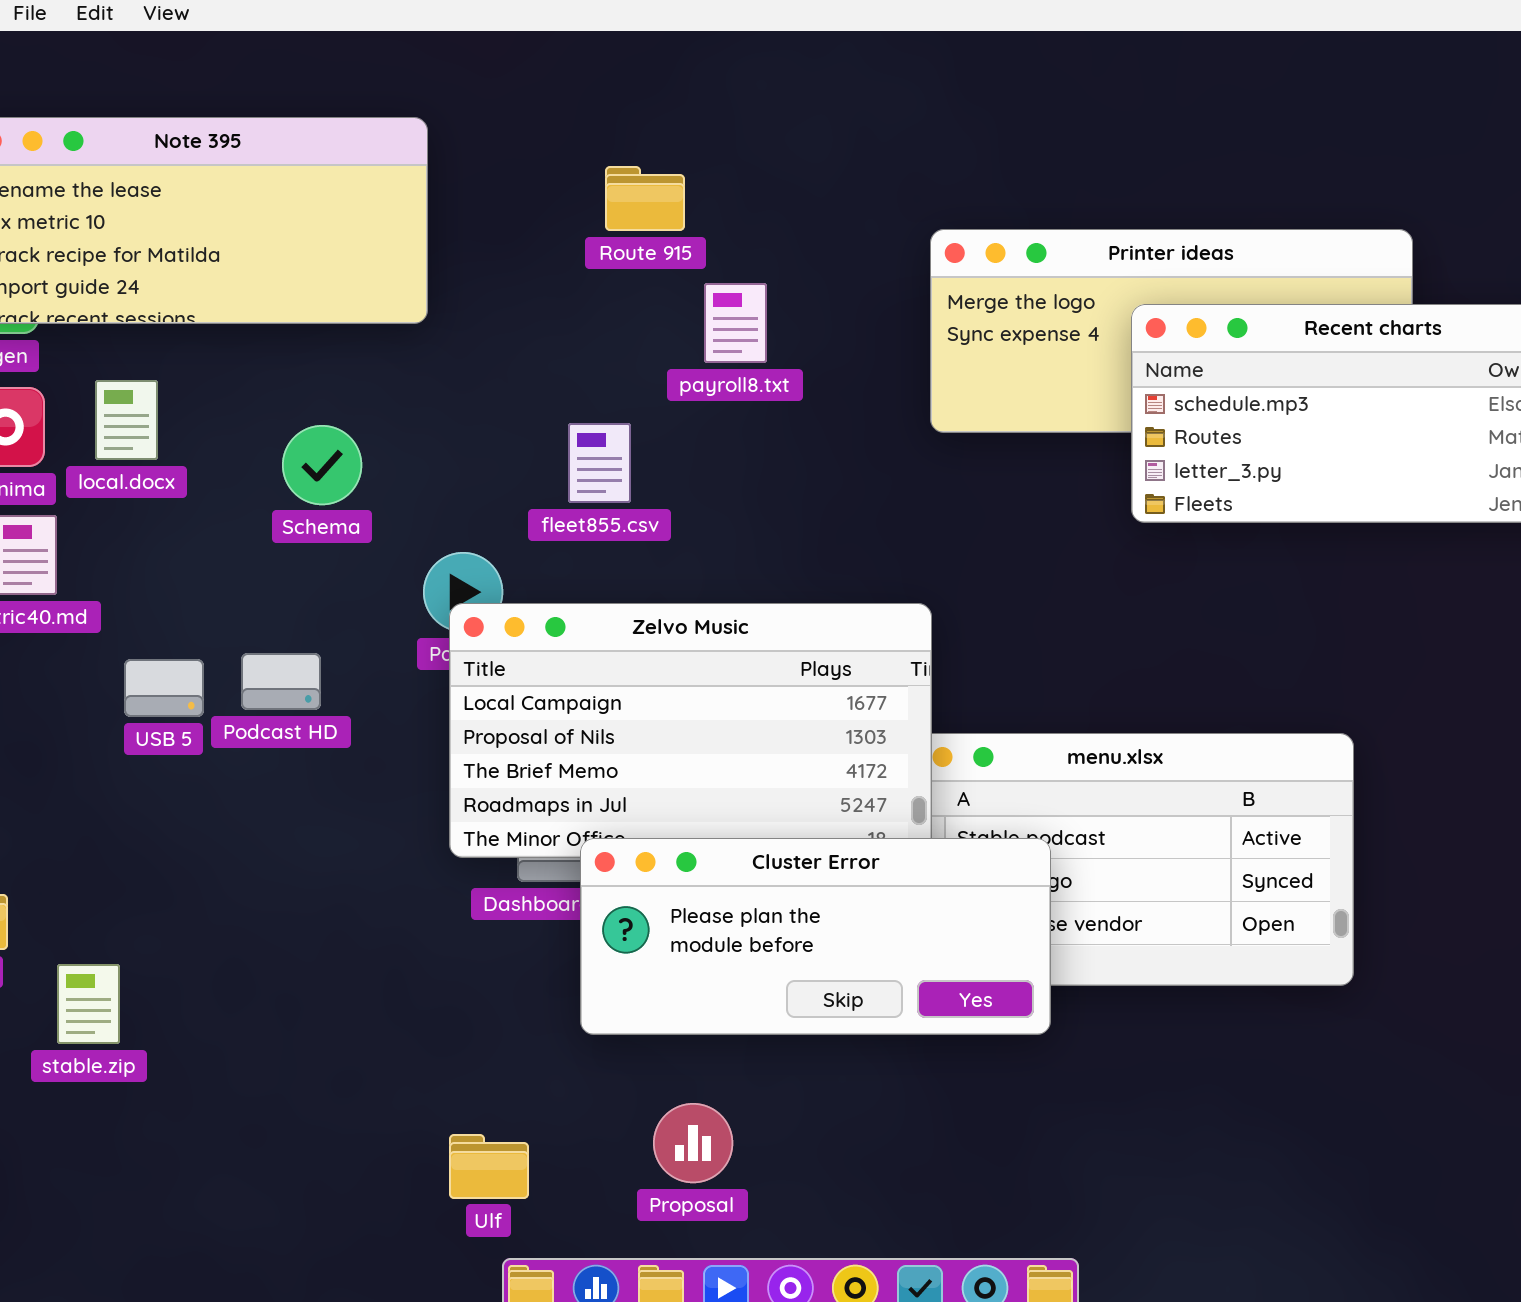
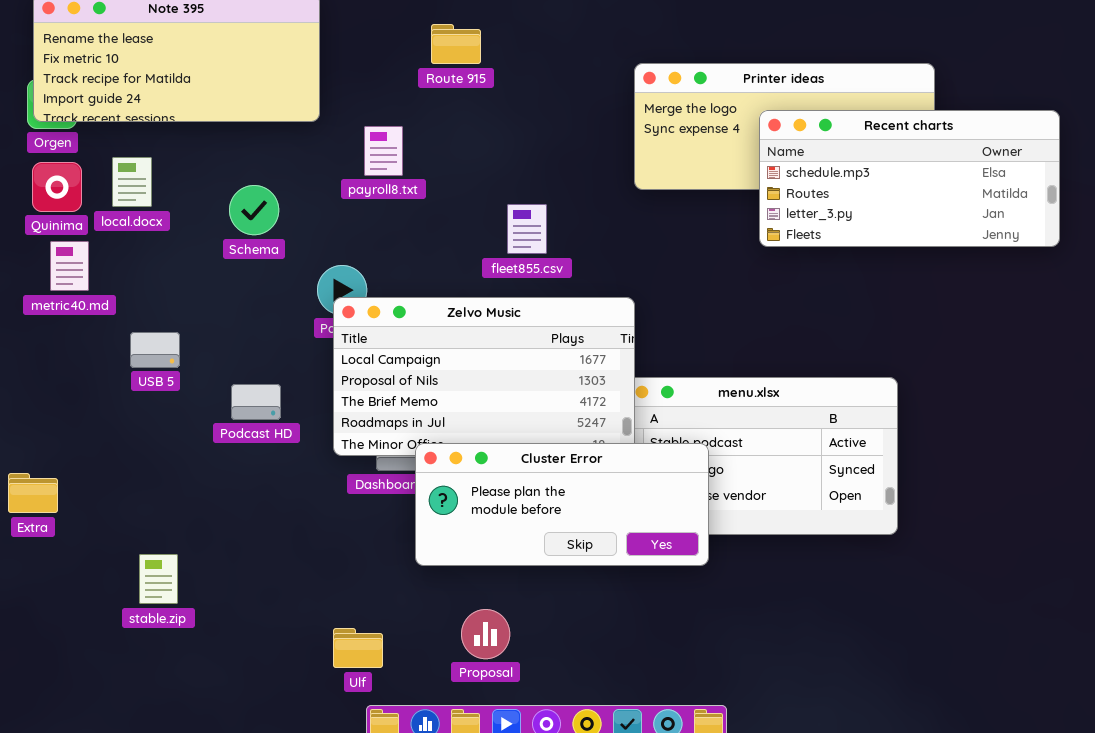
payroll8.txt: [704,283,767,363] -> [364,126,403,176], moved
fleet855.csv: [568,423,631,503] -> [507,204,547,254], moved
Podcast HD: [241,653,321,710] -> [231,384,281,420], moved
stable.zip: [57,964,120,1044] -> [139,554,178,604], moved

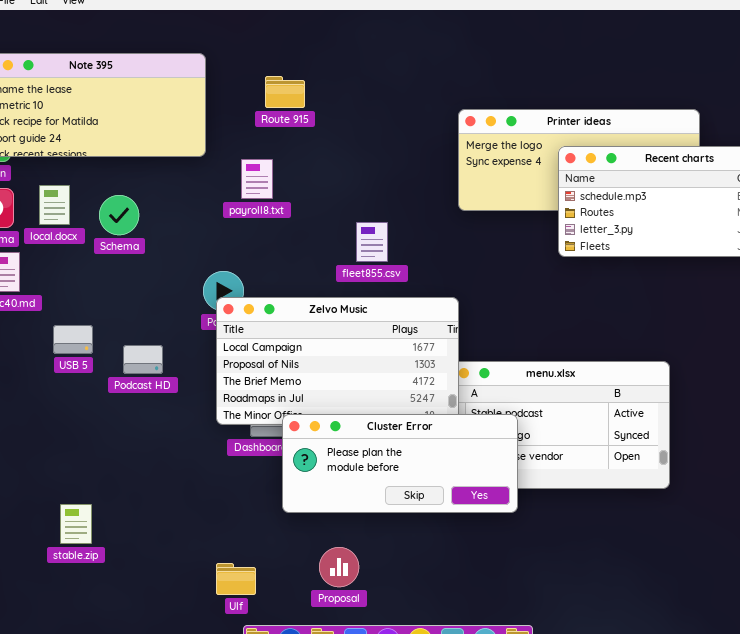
Route 915: [431,24,481,64] -> [265,76,305,108], moved
Schema: [229,185,279,235] -> [99,195,139,235], moved
Podcast HD: [231,384,281,420] -> [123,345,163,374], moved

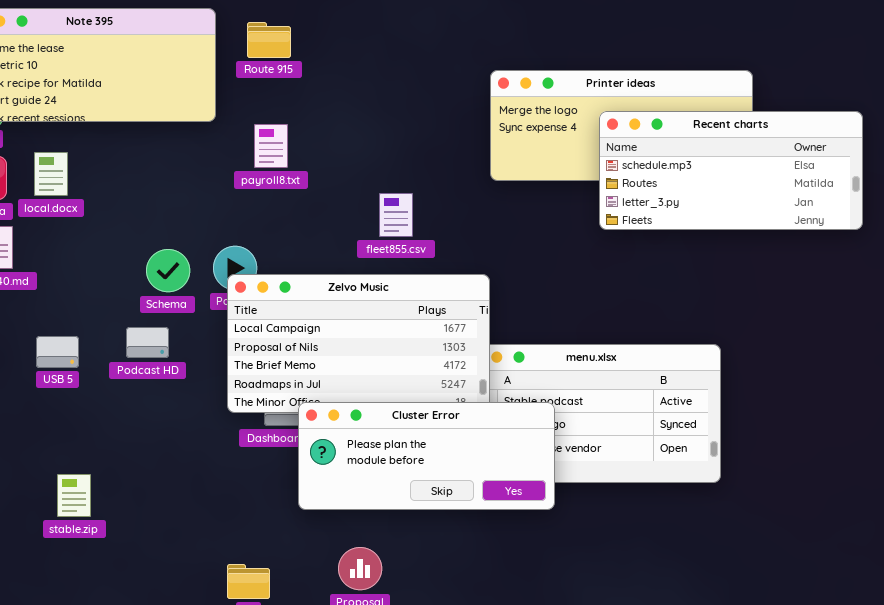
Route 915: [265,76,305,108] -> [247,22,291,58], moved
Schema: [99,195,139,235] -> [146,249,190,292], moved
USB 5: [53,325,93,354] -> [36,336,79,368], moved
stable.zip: [60,504,92,544] -> [57,474,91,517], moved

